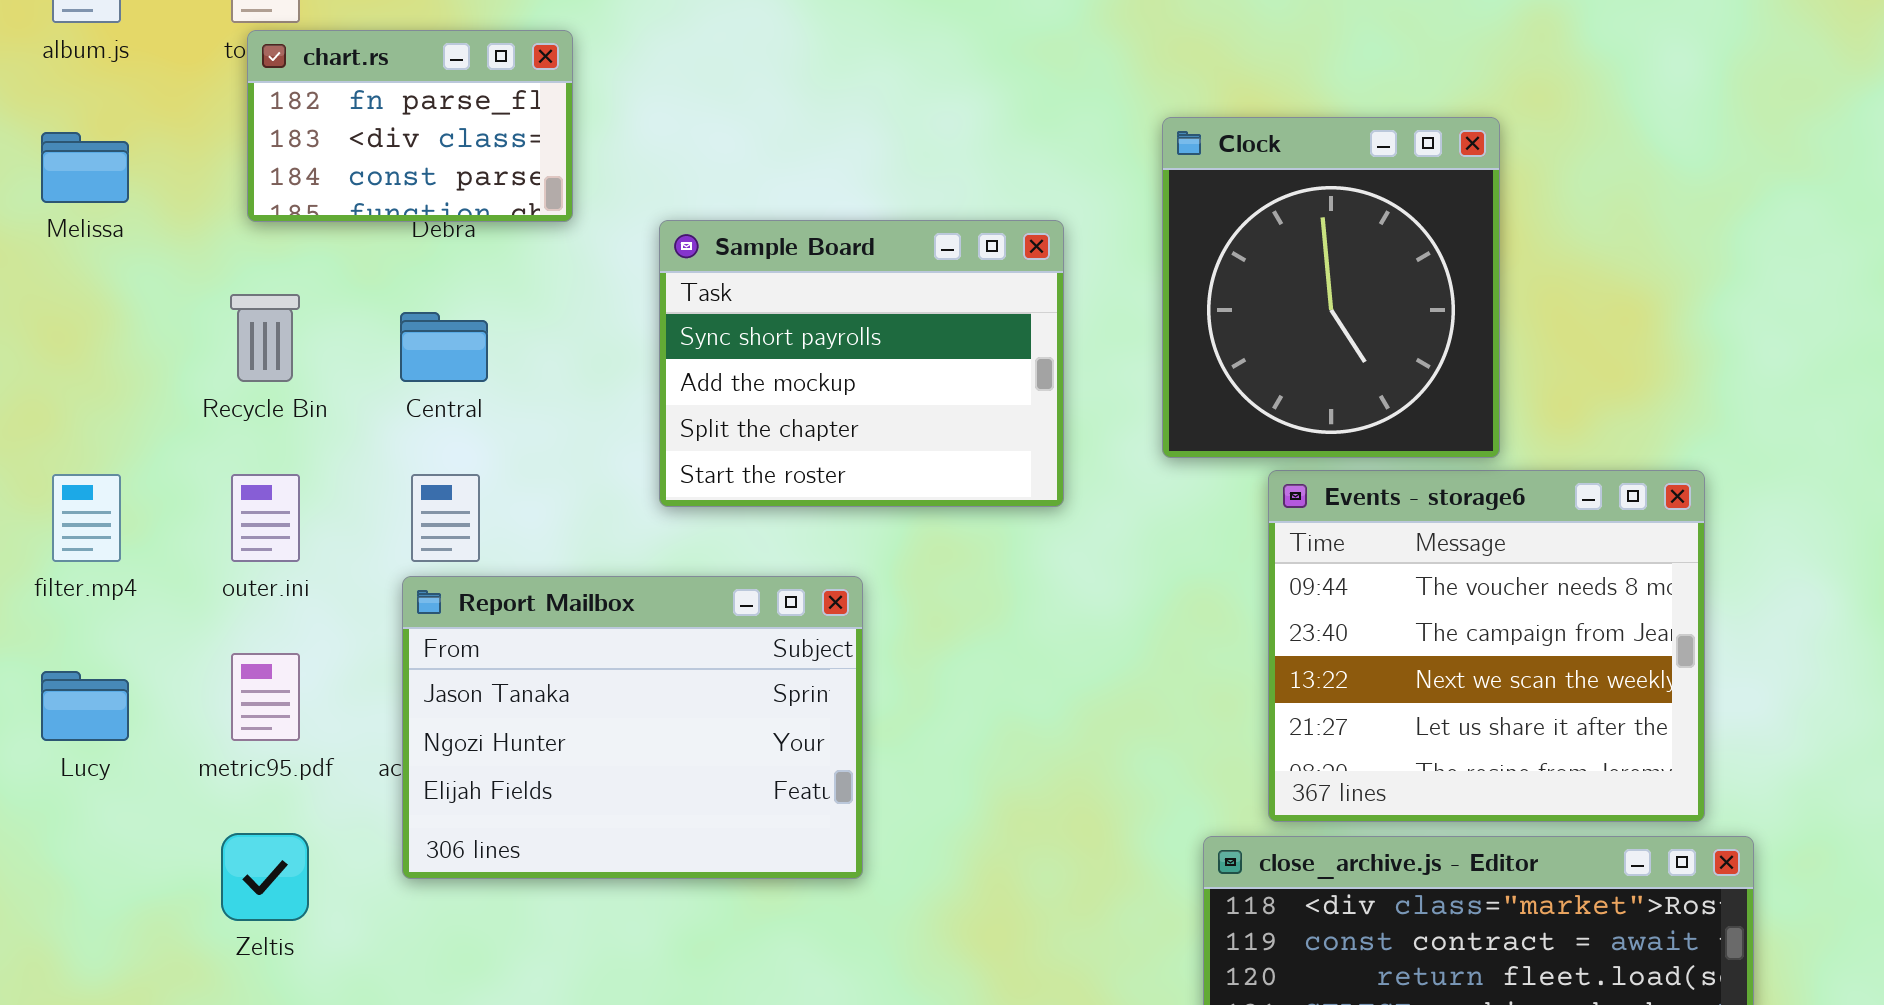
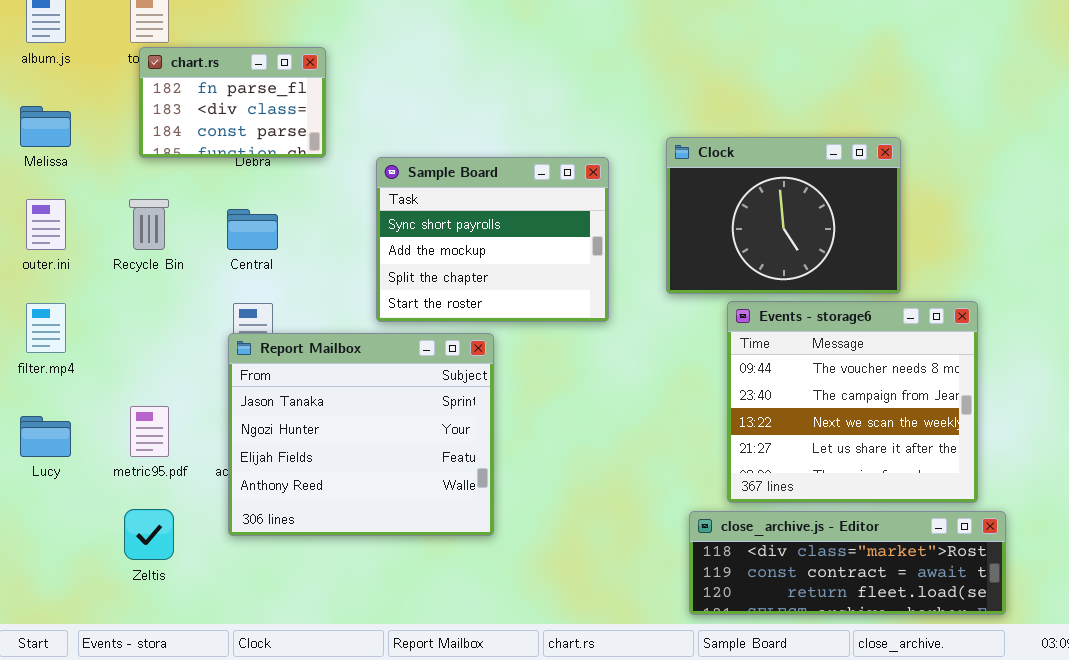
Clock: [1162,117,1500,458] -> [666,137,901,294], resized
outer.ini: [231,474,300,562] -> [26,199,66,250], moved
Report Mailbox: [402,576,863,879] -> [228,333,494,536], resized

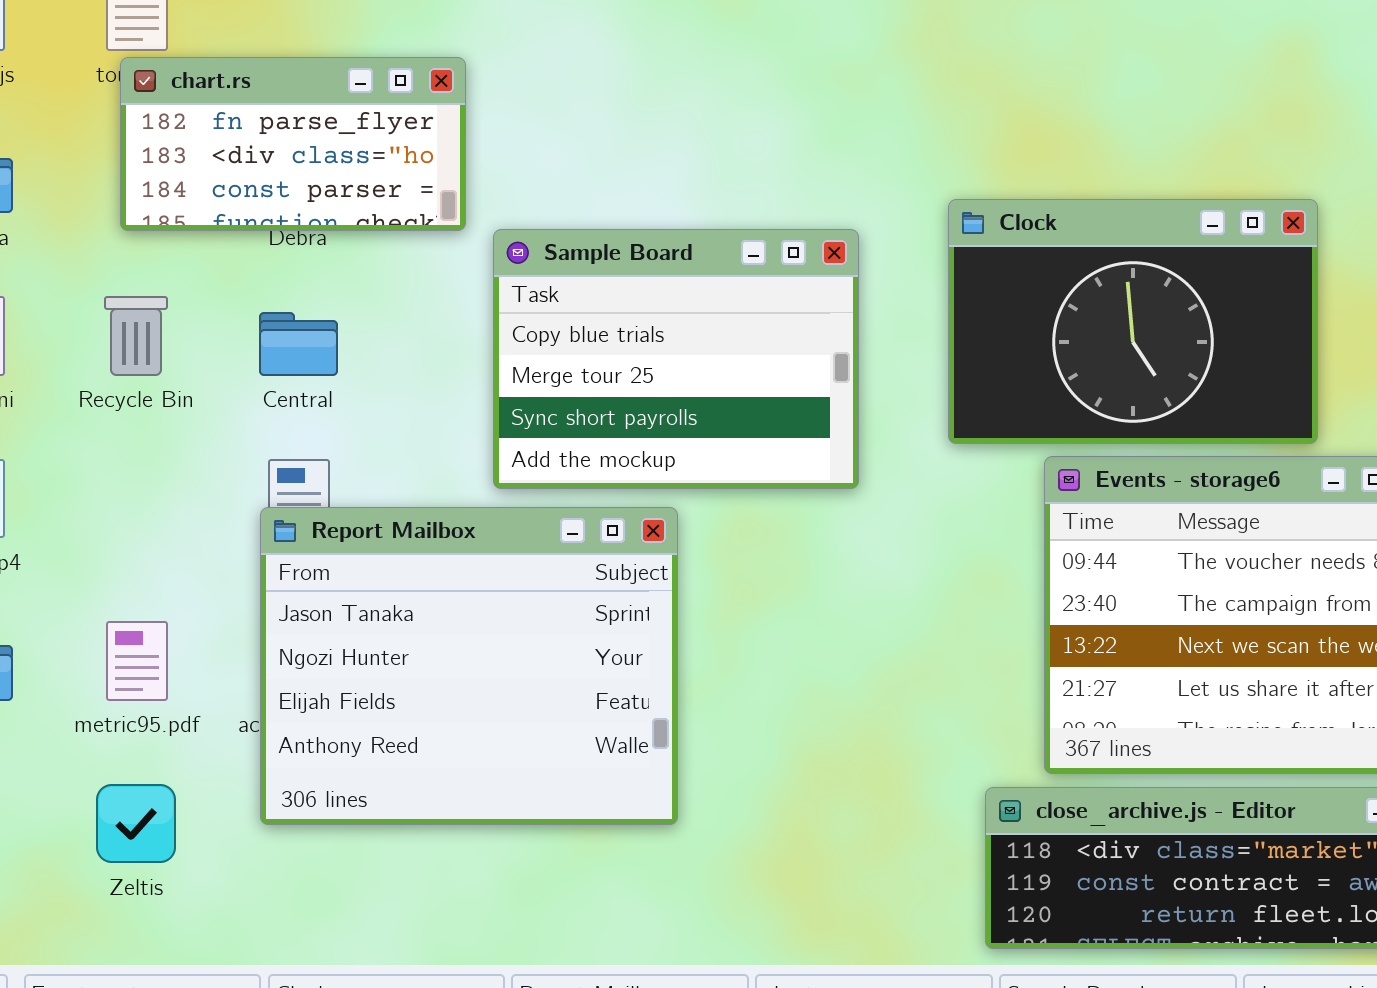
chart.rs: [139,47,326,158] -> [120,57,466,231], resized
Sample Board: [376,157,609,322] -> [493,229,859,489], scrolled up 2 rows

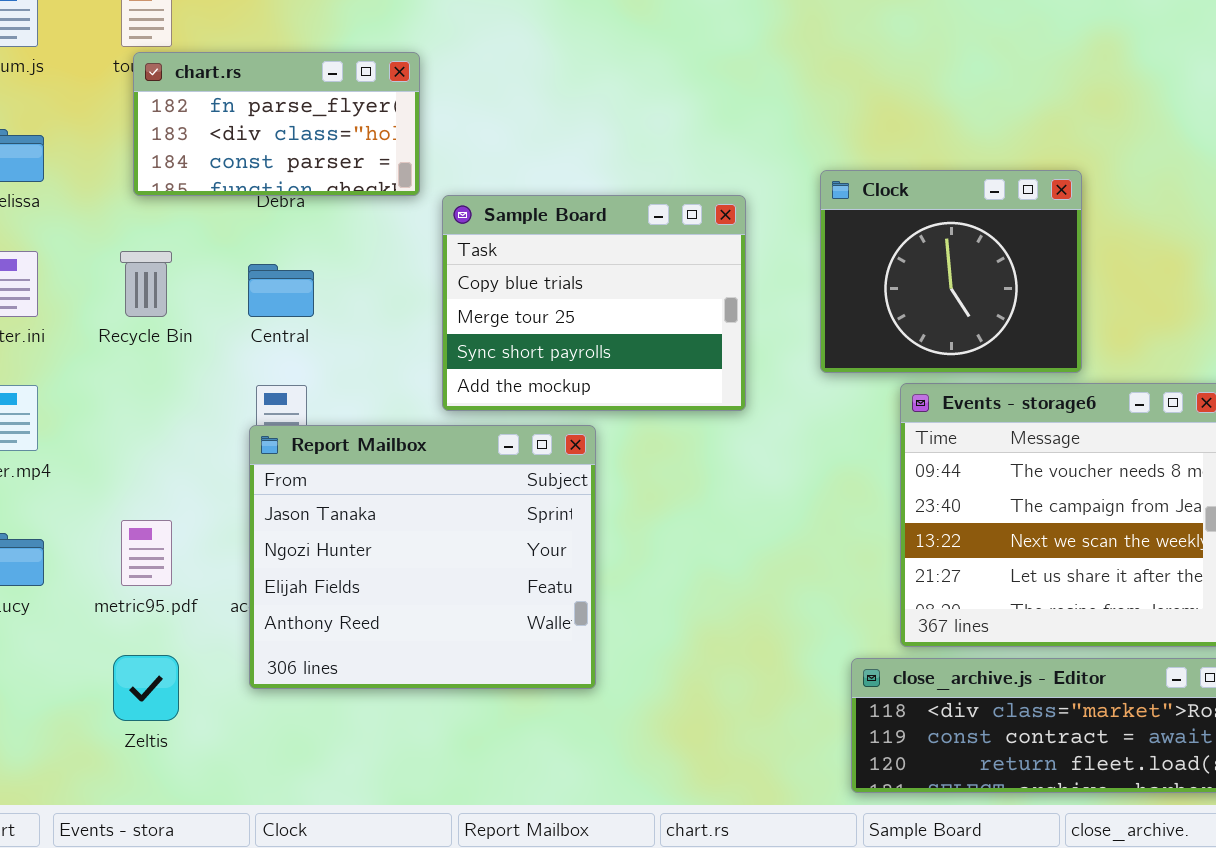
Clock: [948,199,1318,444] -> [820,170,1082,373], resized

